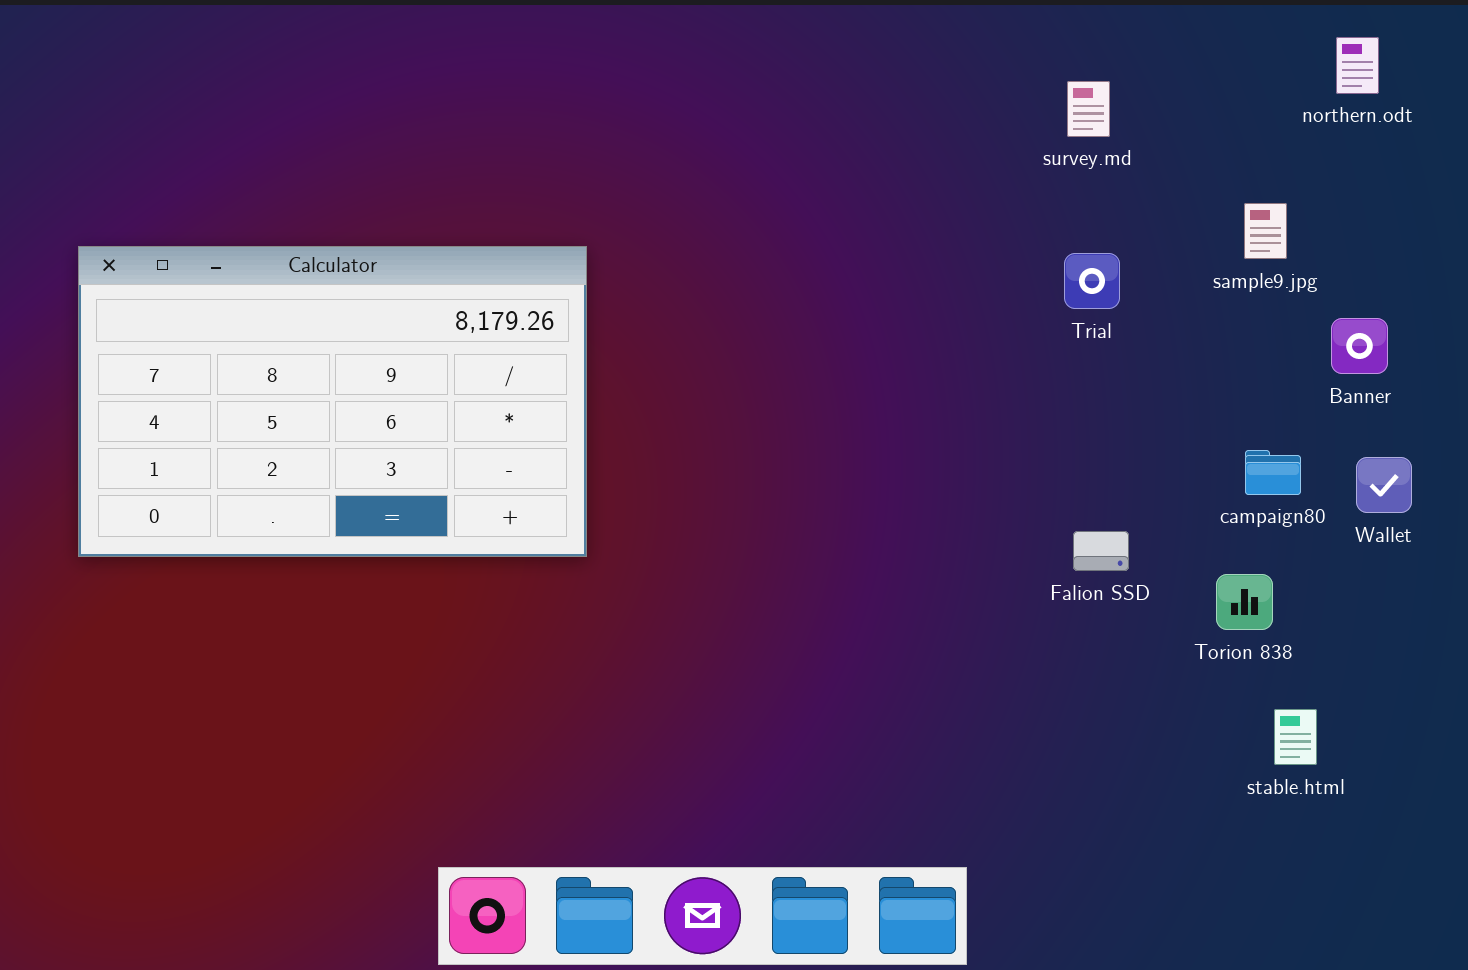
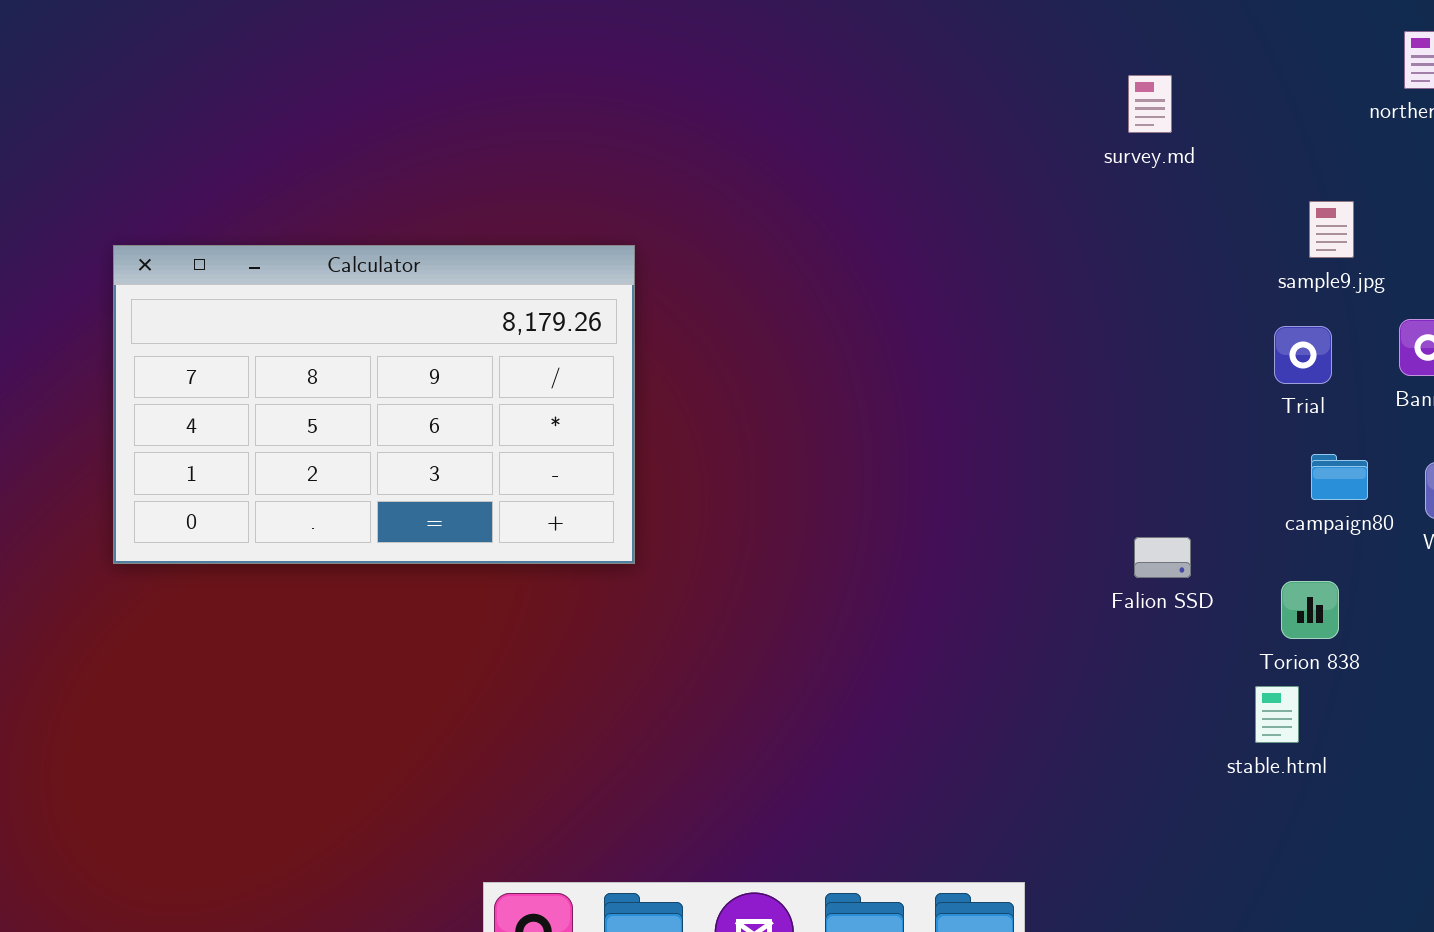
Trial: [1064,253,1120,309] -> [1274,326,1332,384], moved
stable.html: [1274,709,1317,765] -> [1255,686,1299,743], moved

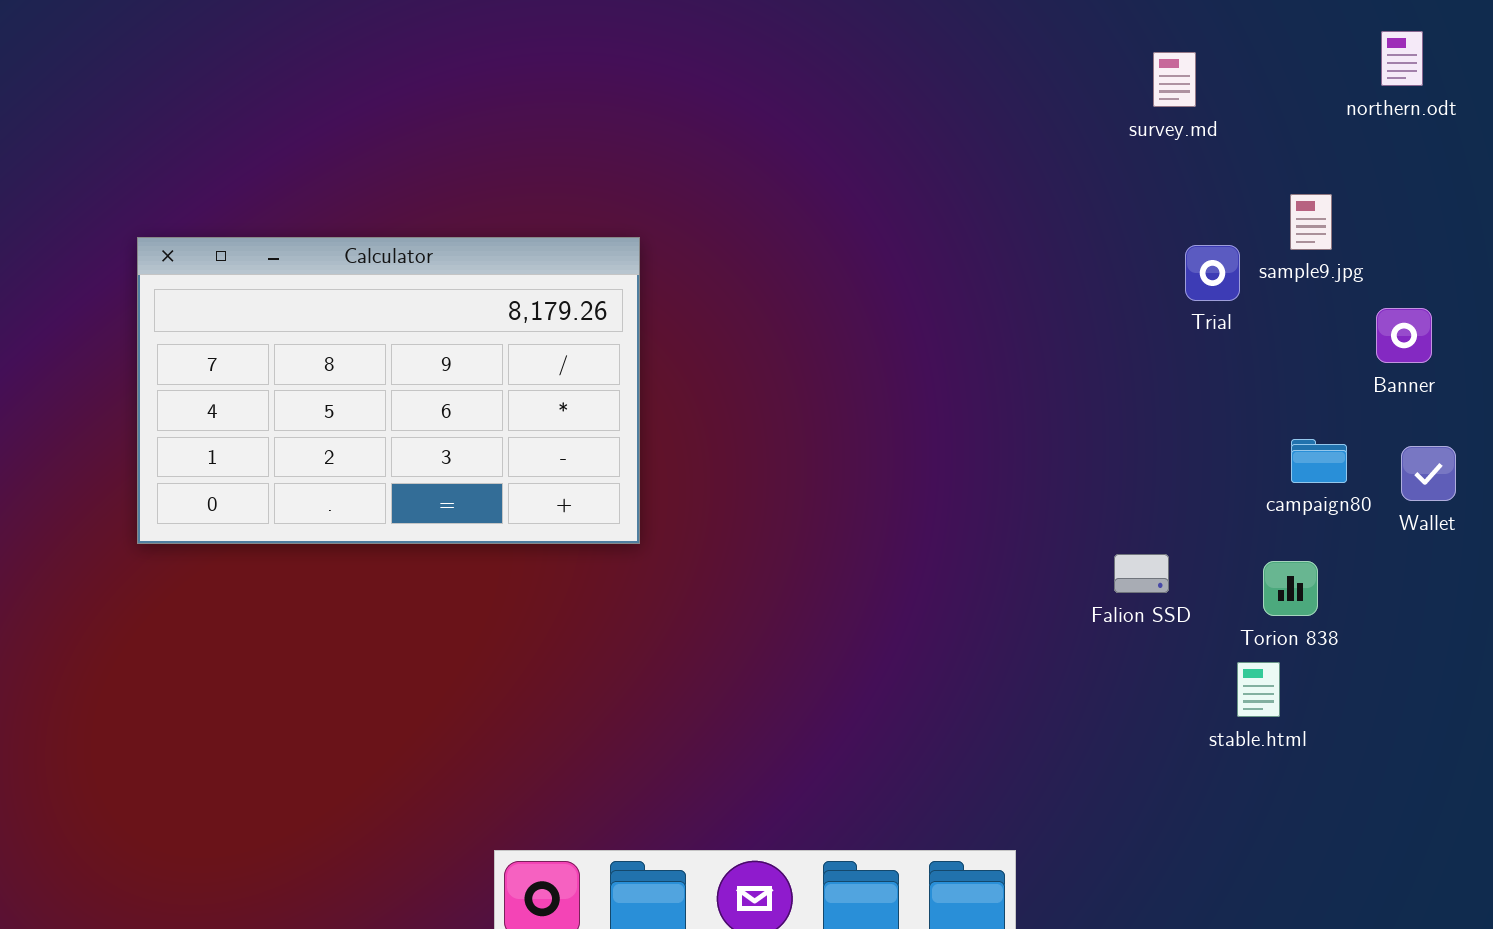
survey.md: [1128,75,1172,133] -> [1153,52,1196,107], moved
Trial: [1274,326,1332,384] -> [1185,245,1240,301], moved
Falion SSD: [1134,537,1191,578] -> [1114,554,1169,593], moved

